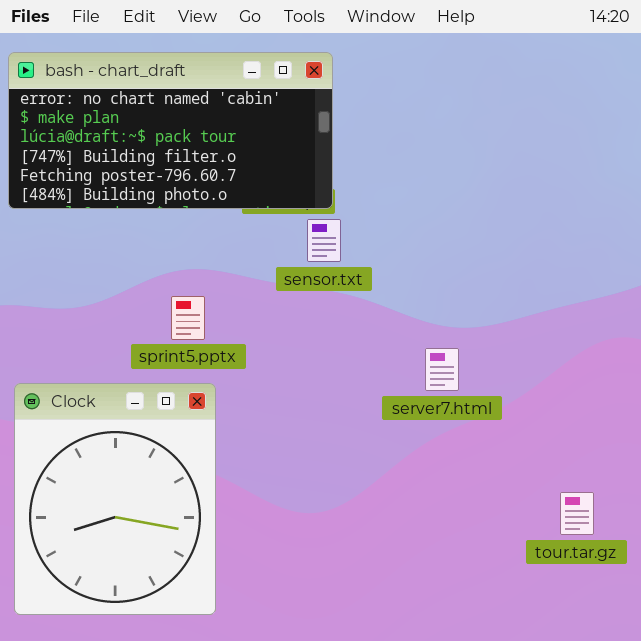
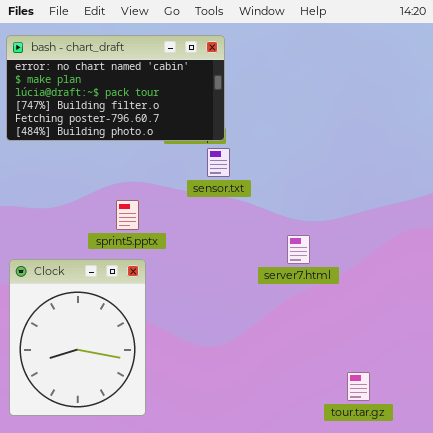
tour.tar.gz: [560,492,594,535] -> [347,372,370,401], moved

